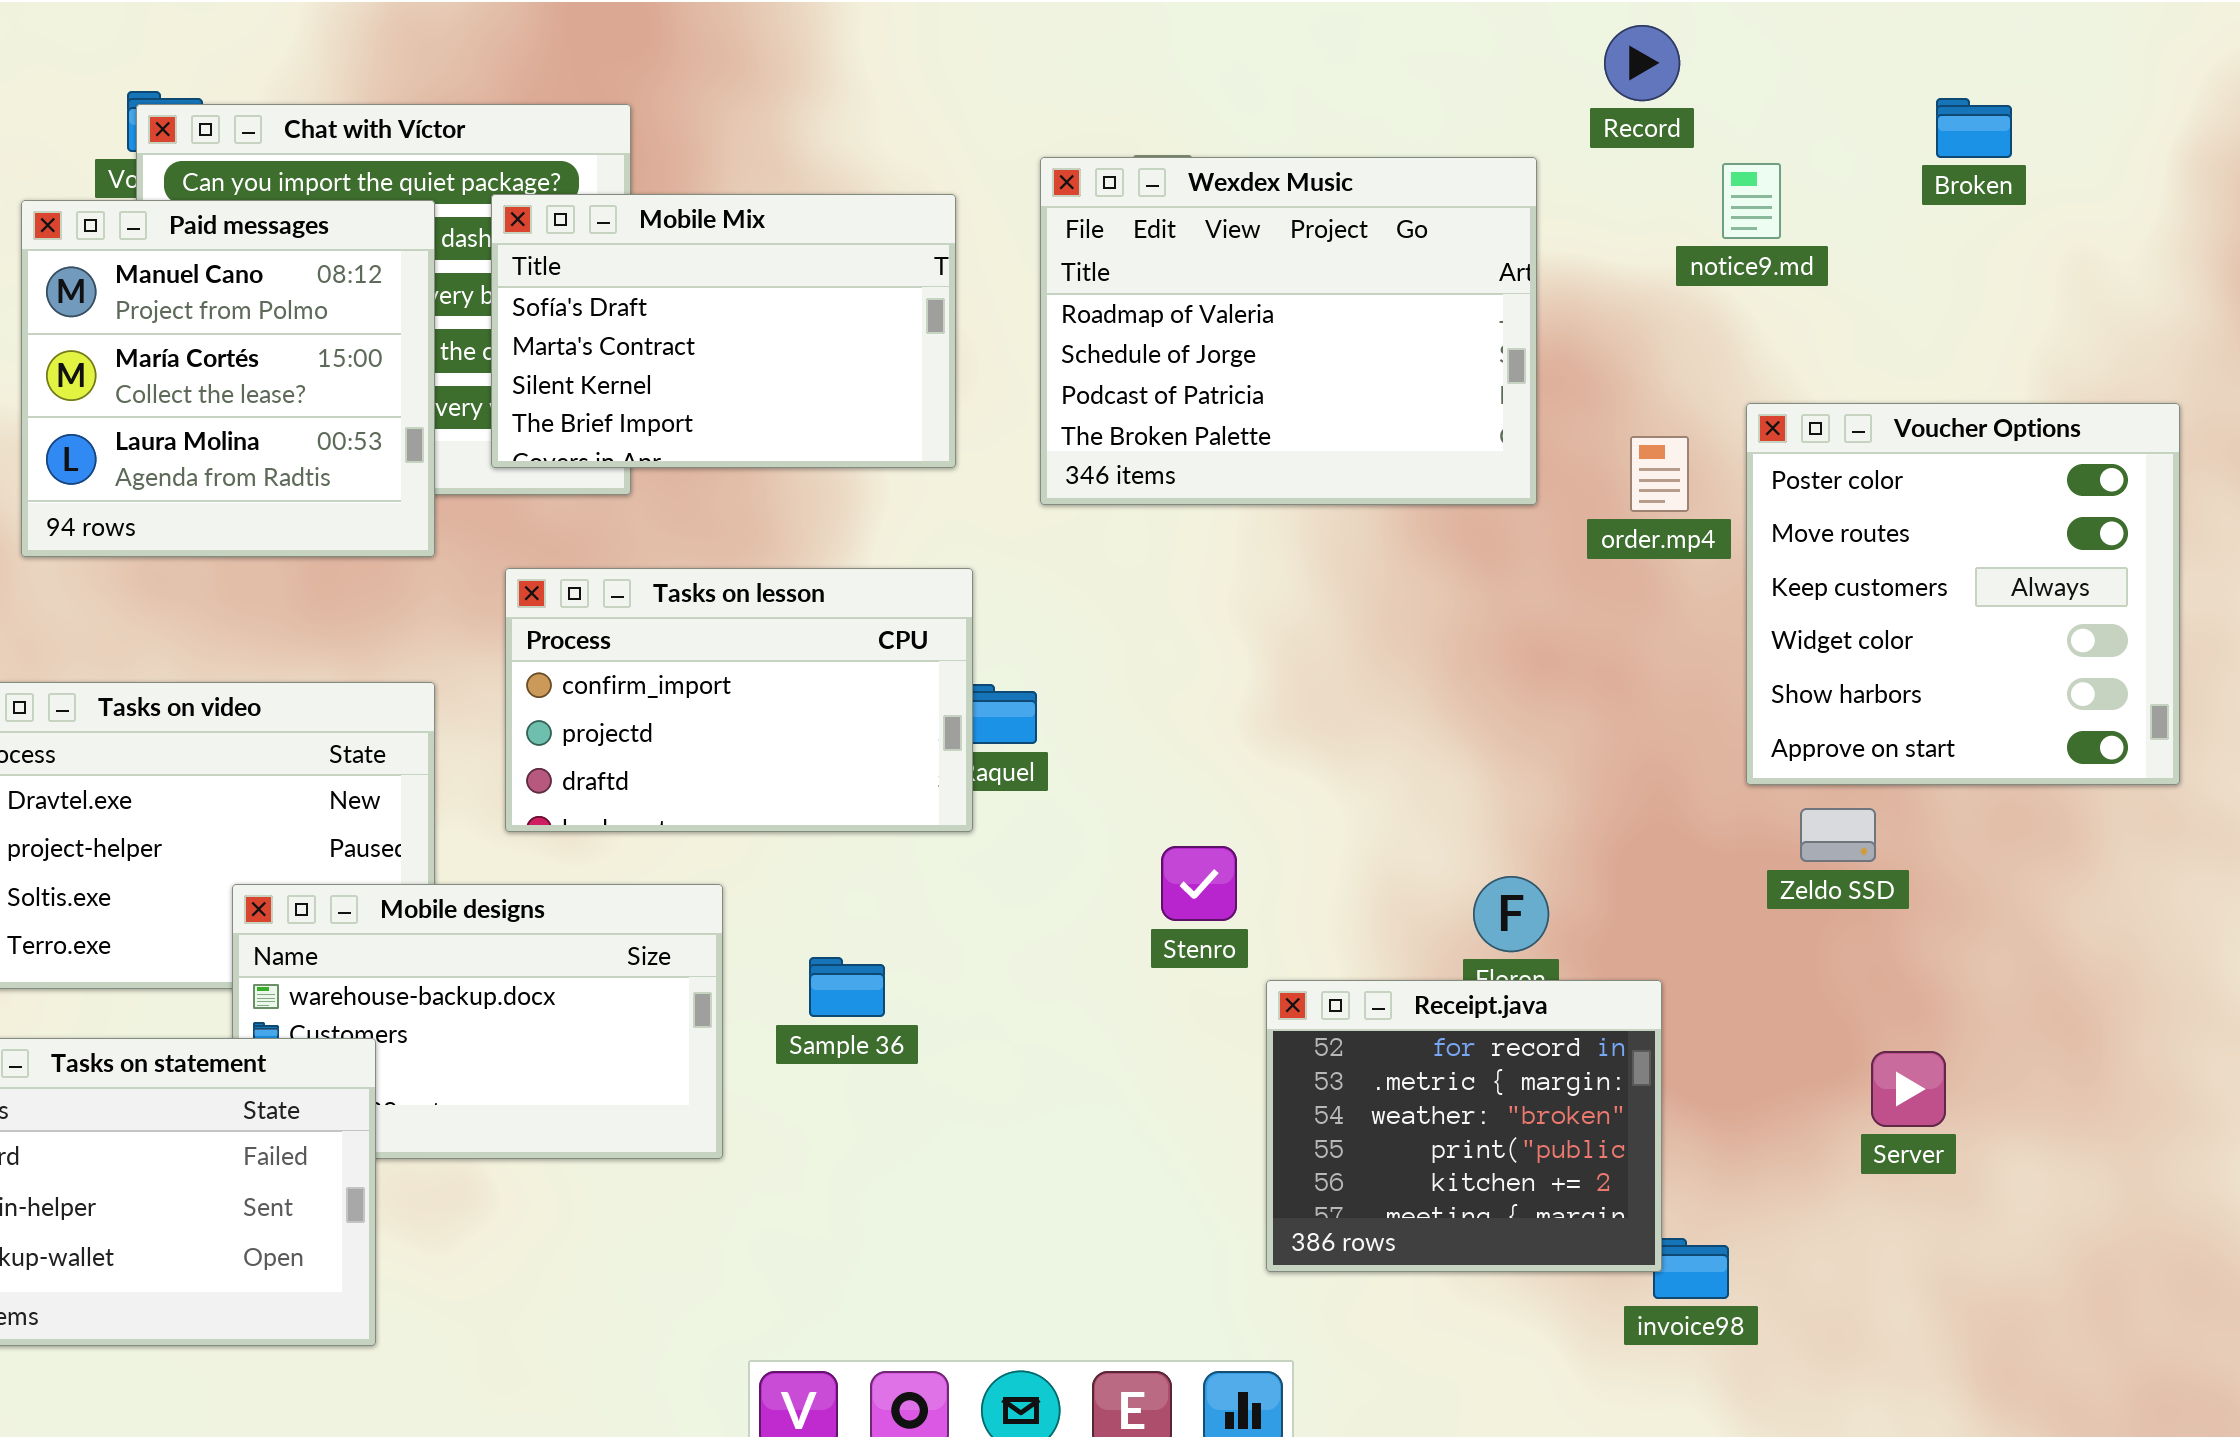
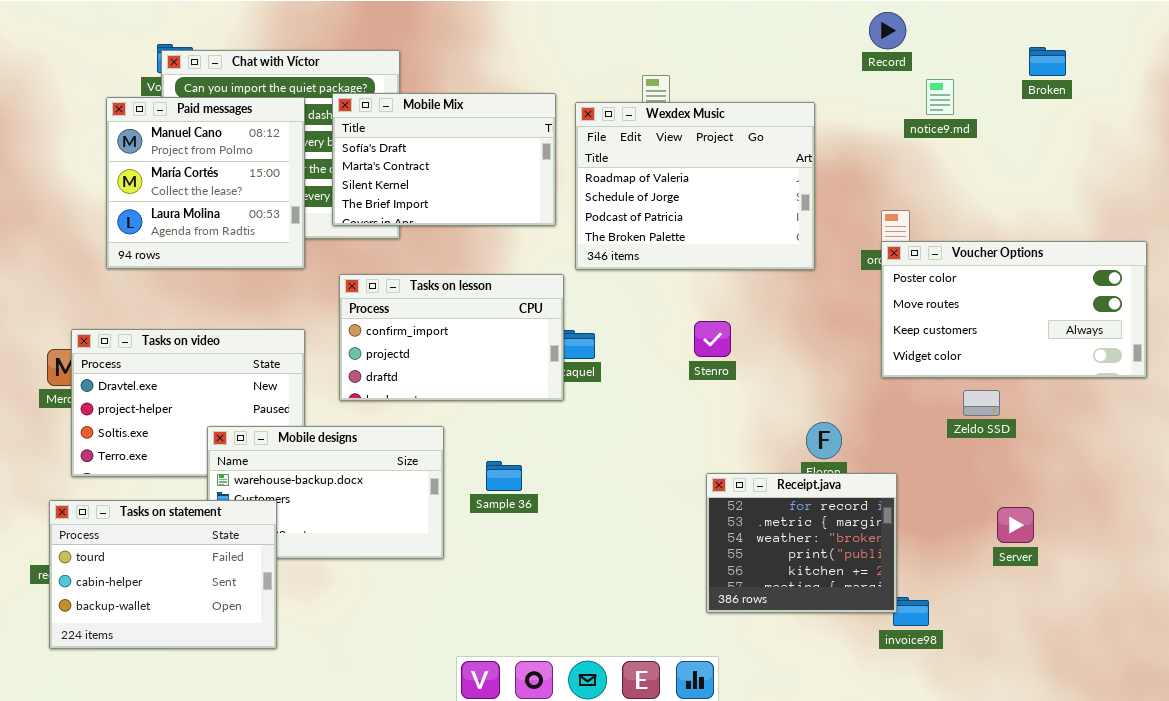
Wexdex Music: [1040,157,1537,505] -> [575,102,815,270], moved
Voucher Options: [1746,403,2180,785] -> [881,241,1147,378], resized
Stenro: [1161,846,1237,921] -> [694,321,731,357], moved

